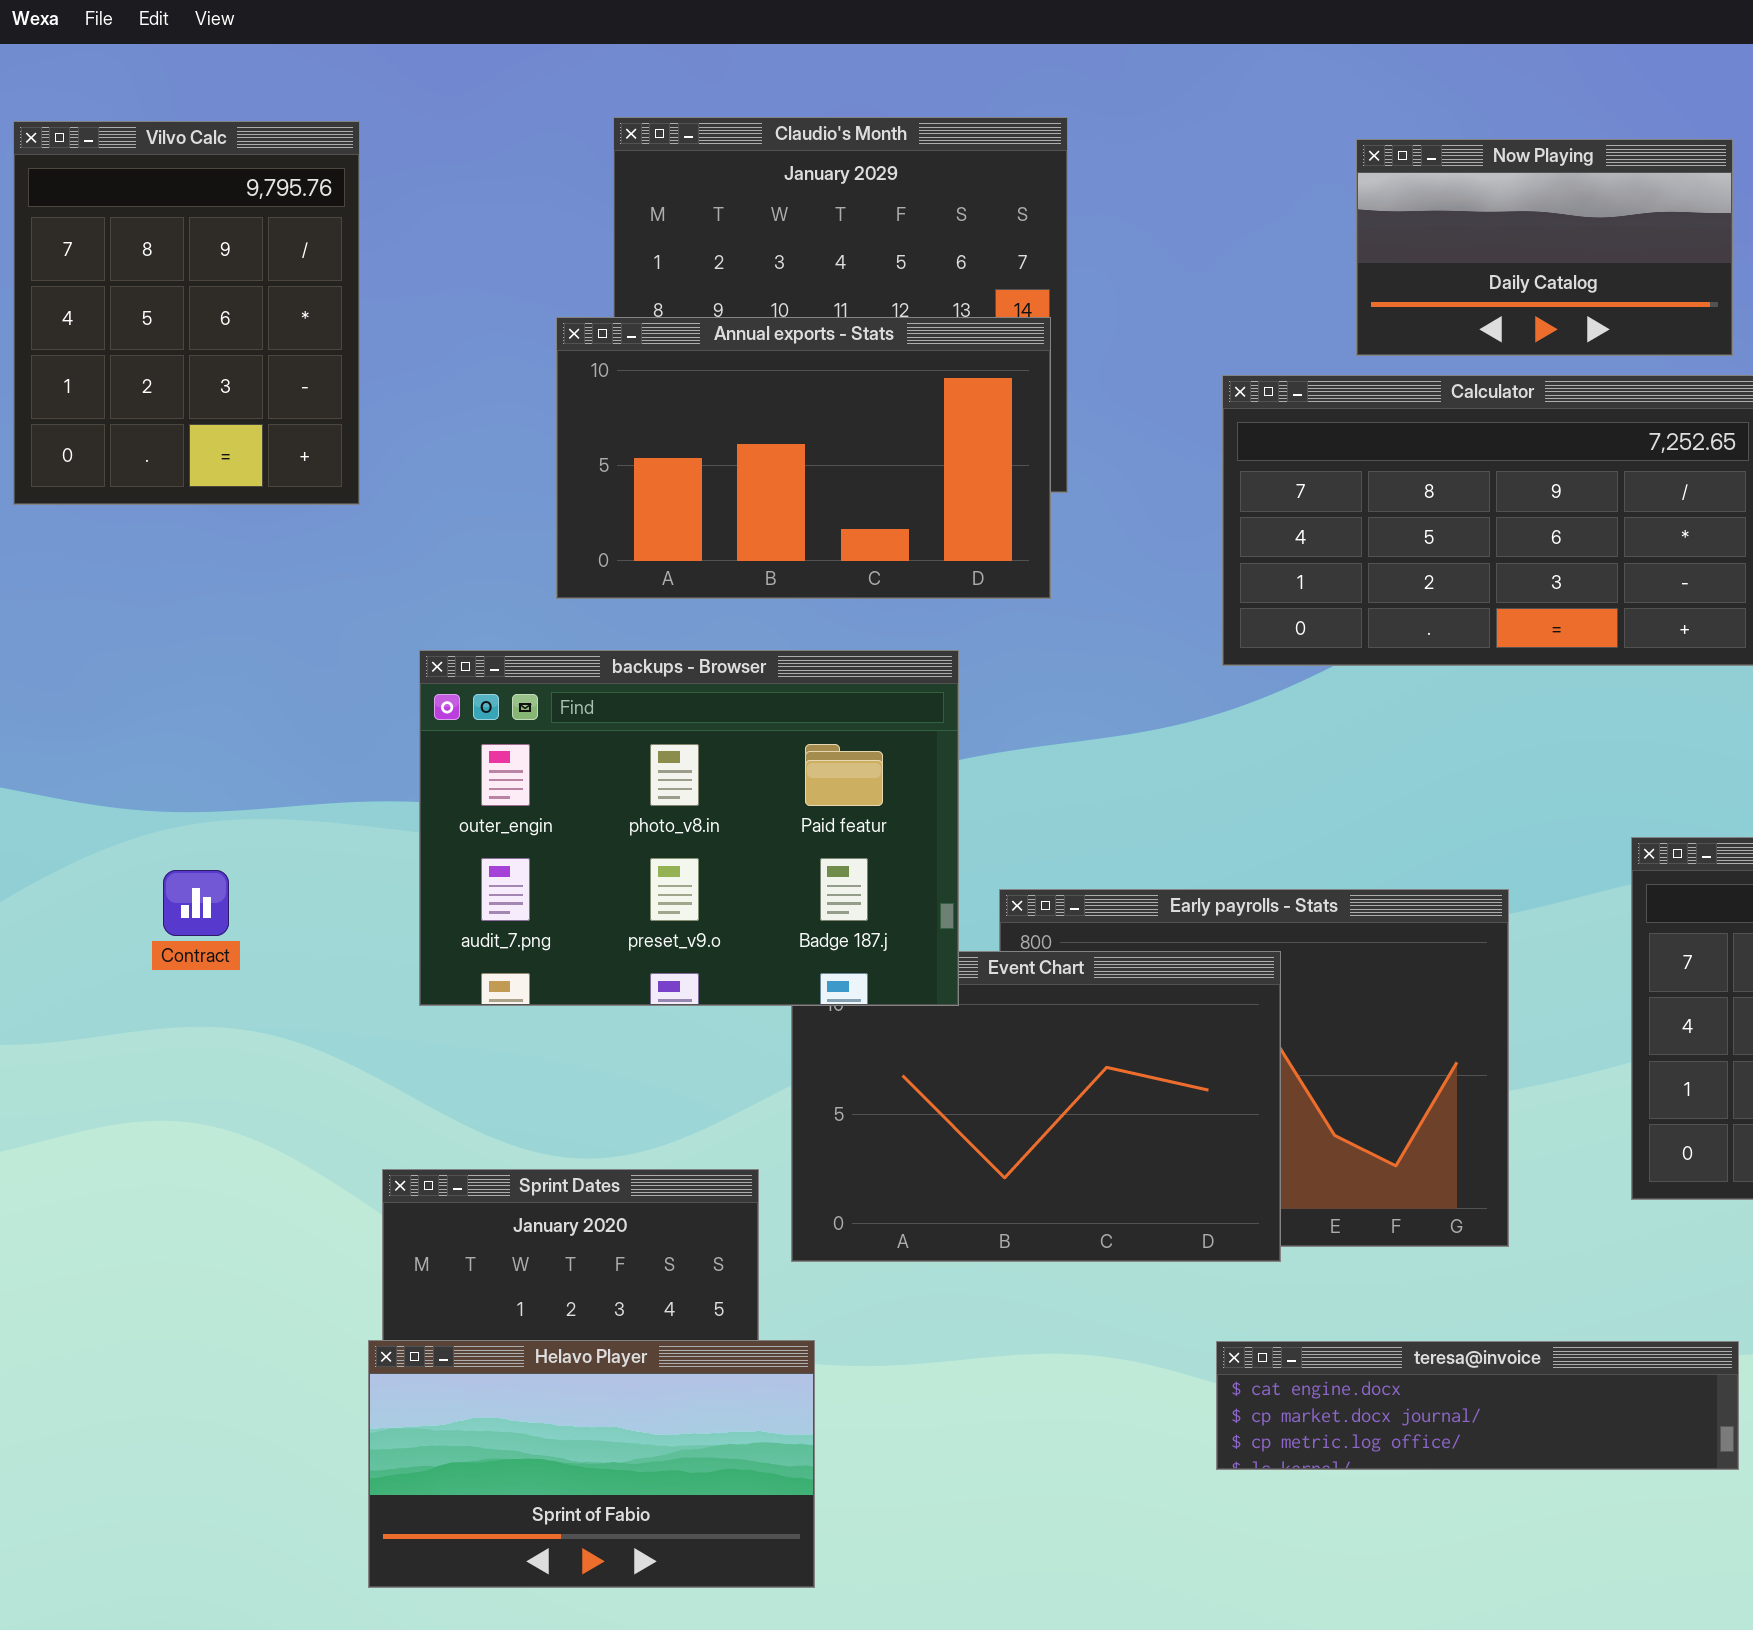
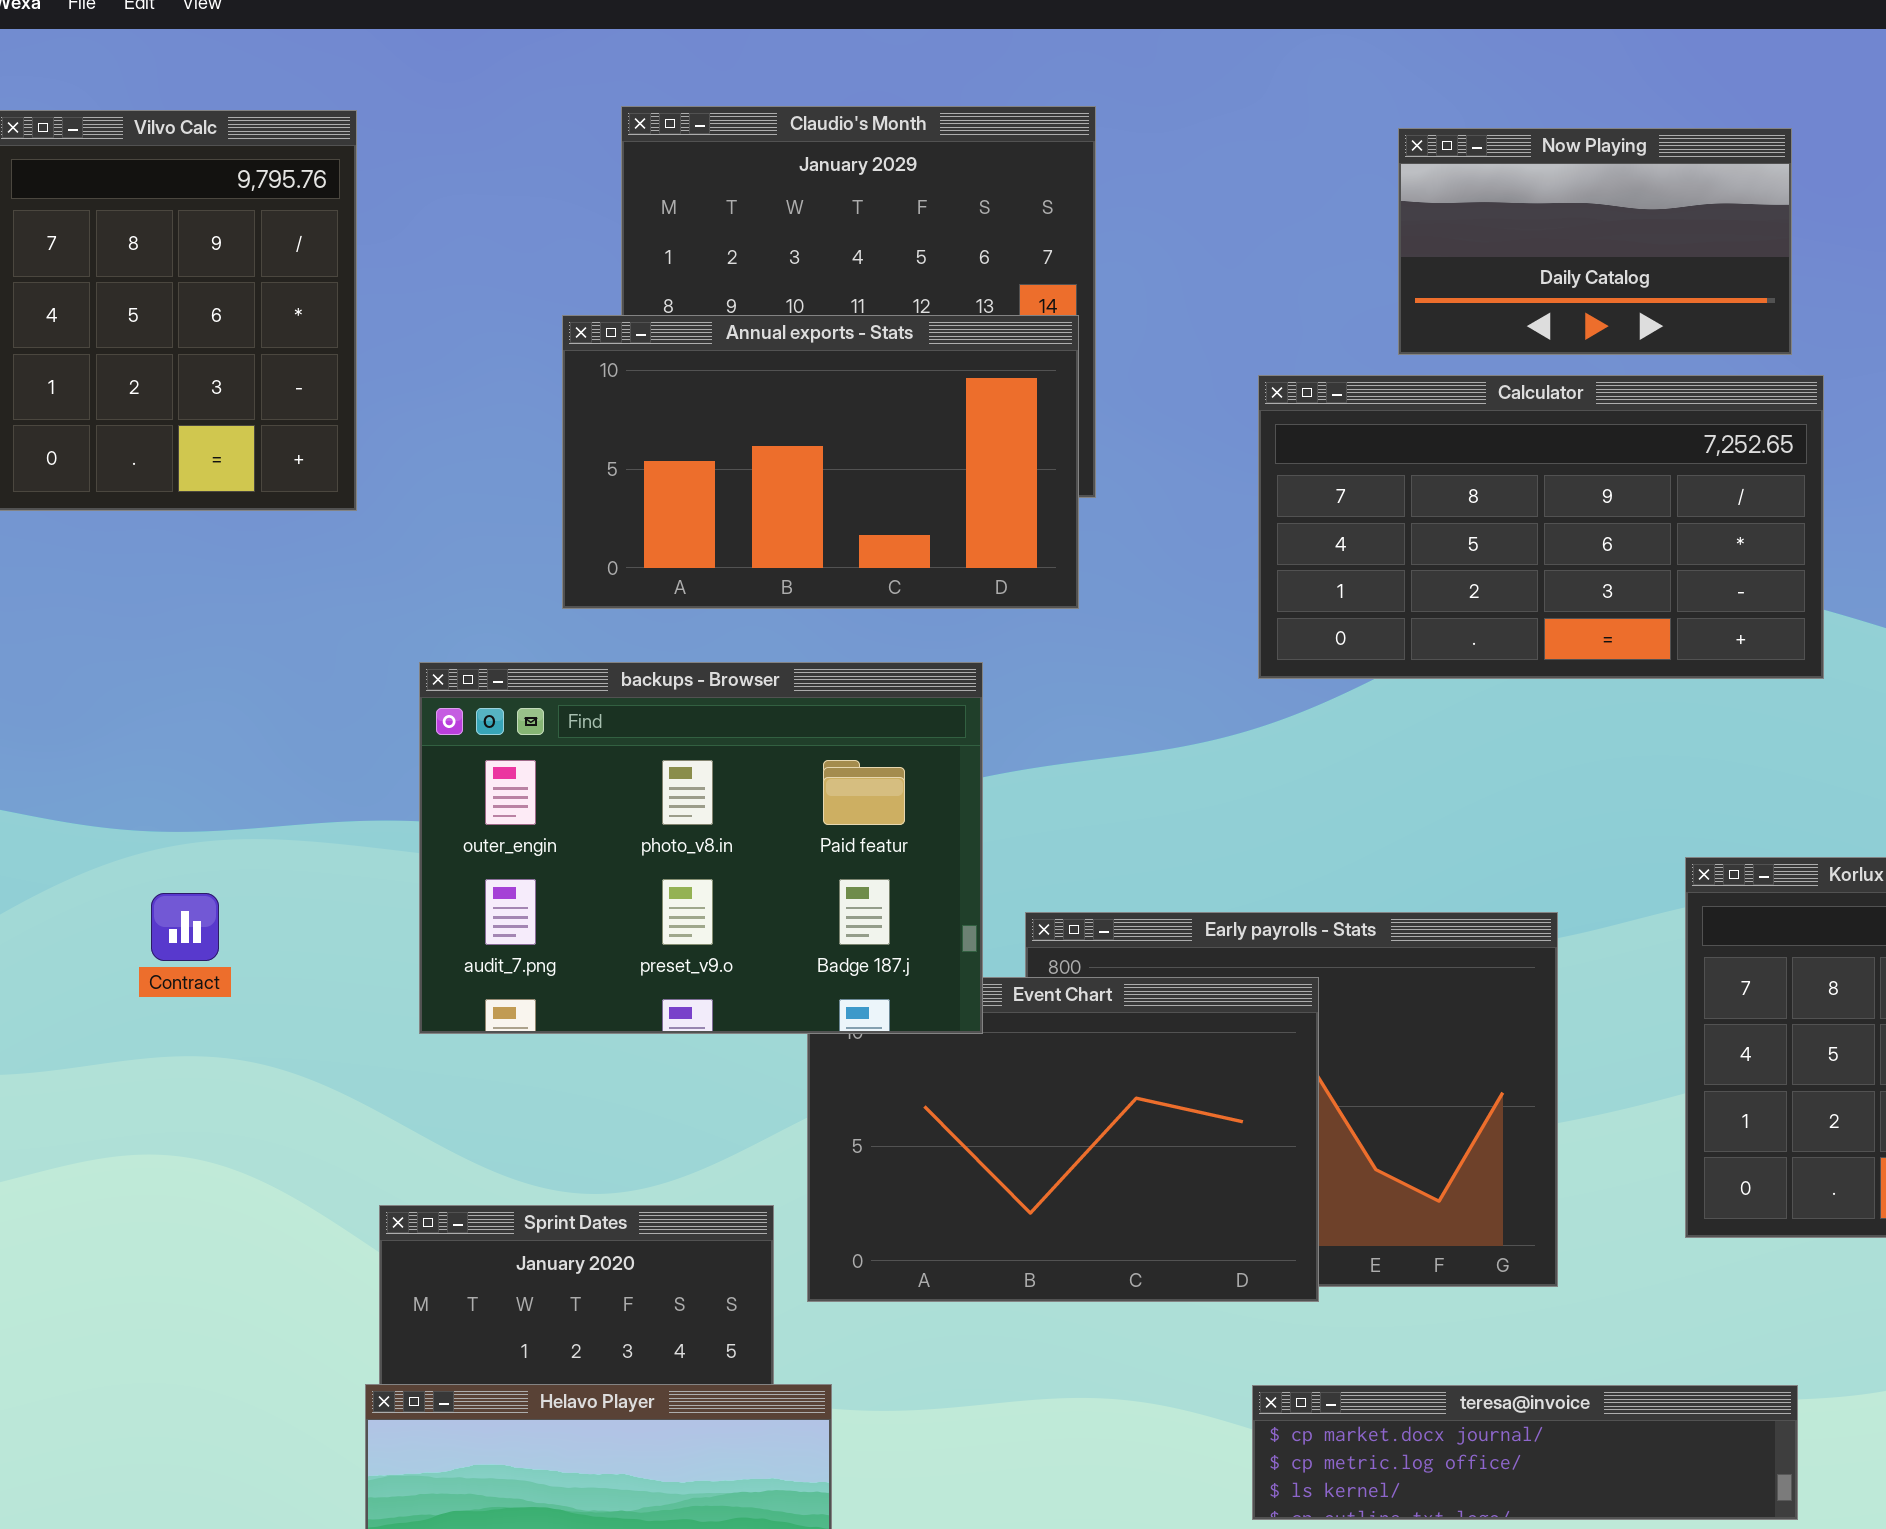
teresa@invoice: [1216,1341,1739,1470] -> [1252,1385,1798,1520], scrolled down 1 row

